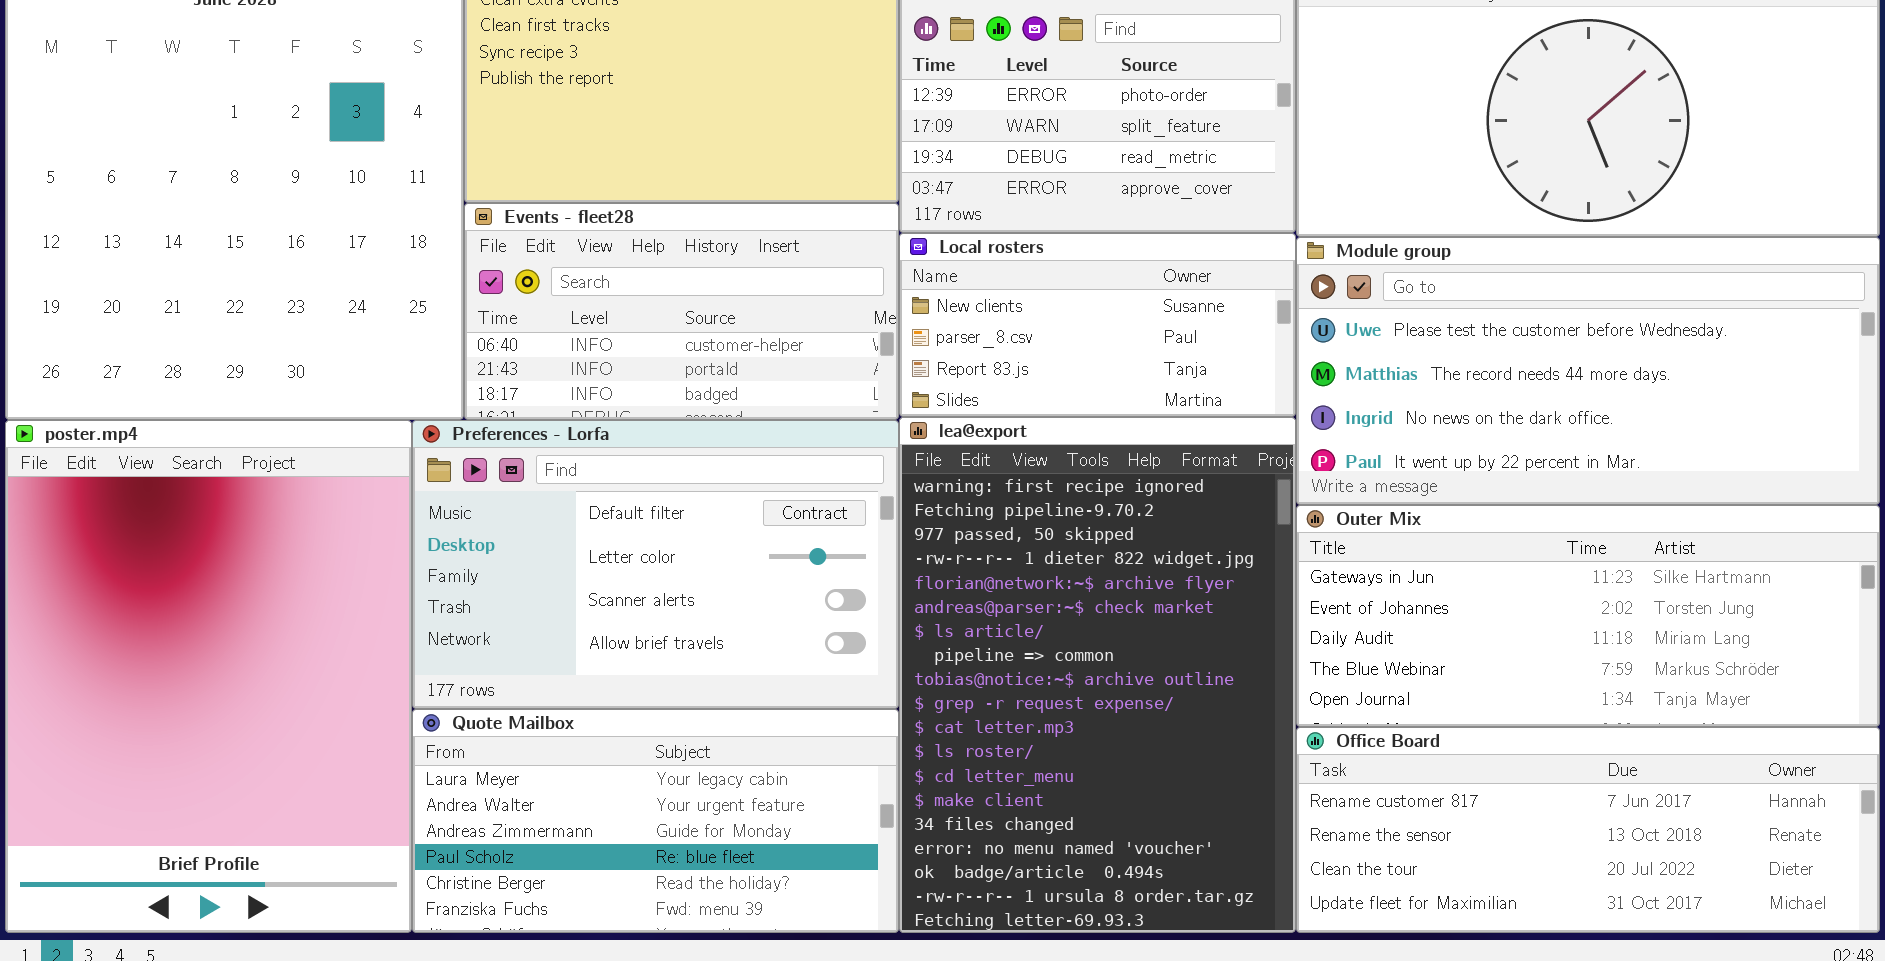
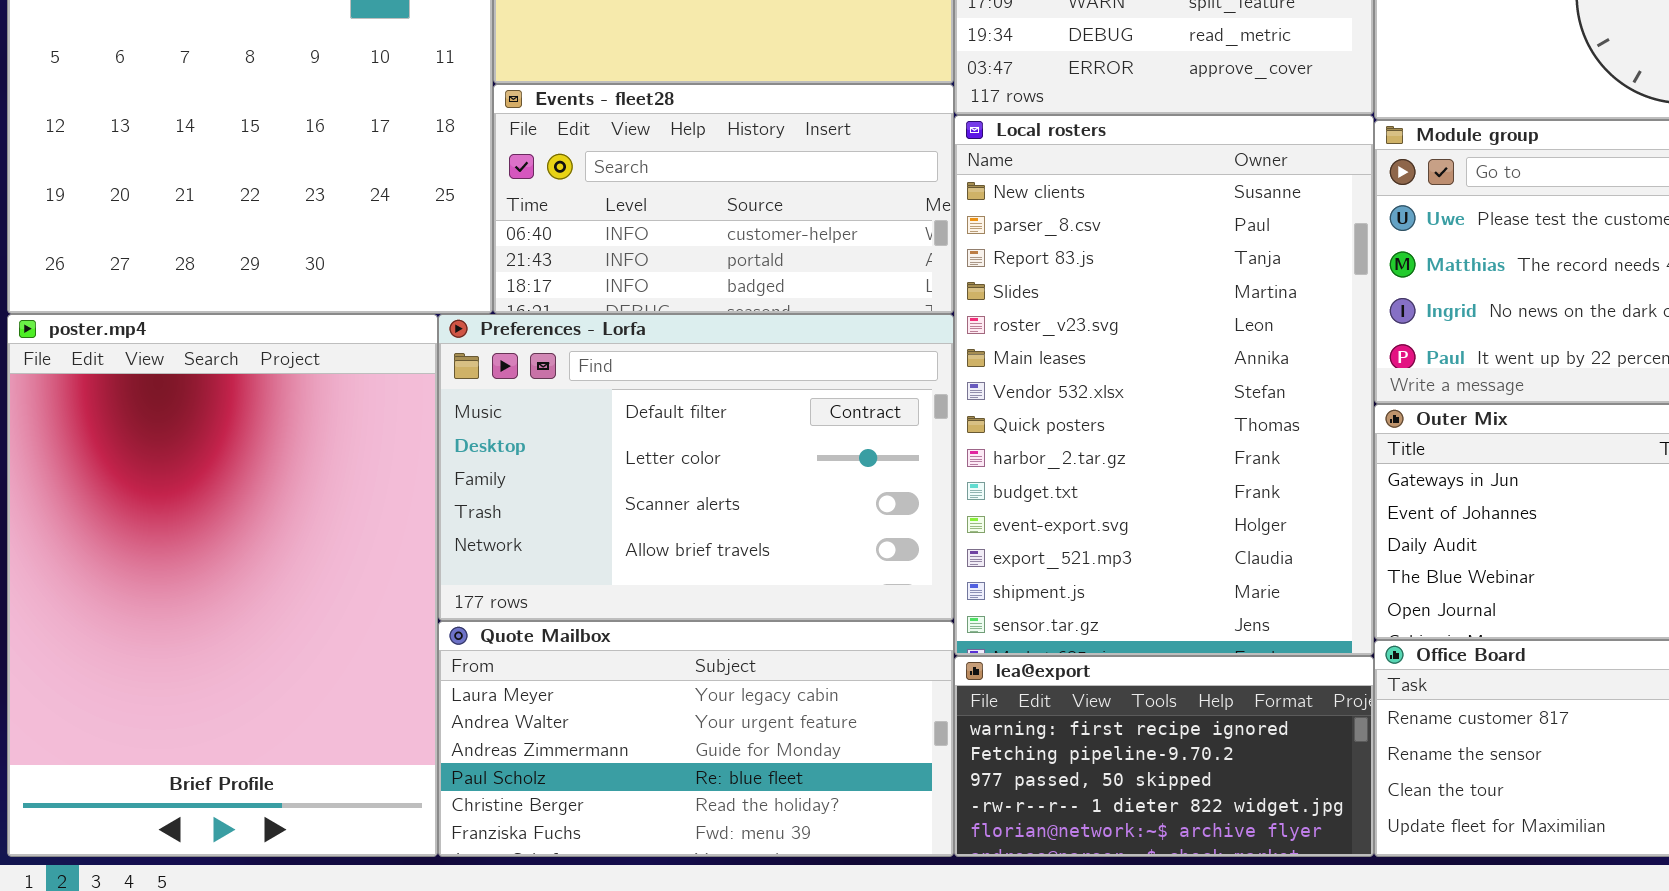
Local rosters: [899,233,1296,417] -> [954,115,1374,656], resized
lea@export: [899,417,1296,933] -> [954,656,1374,857], resized

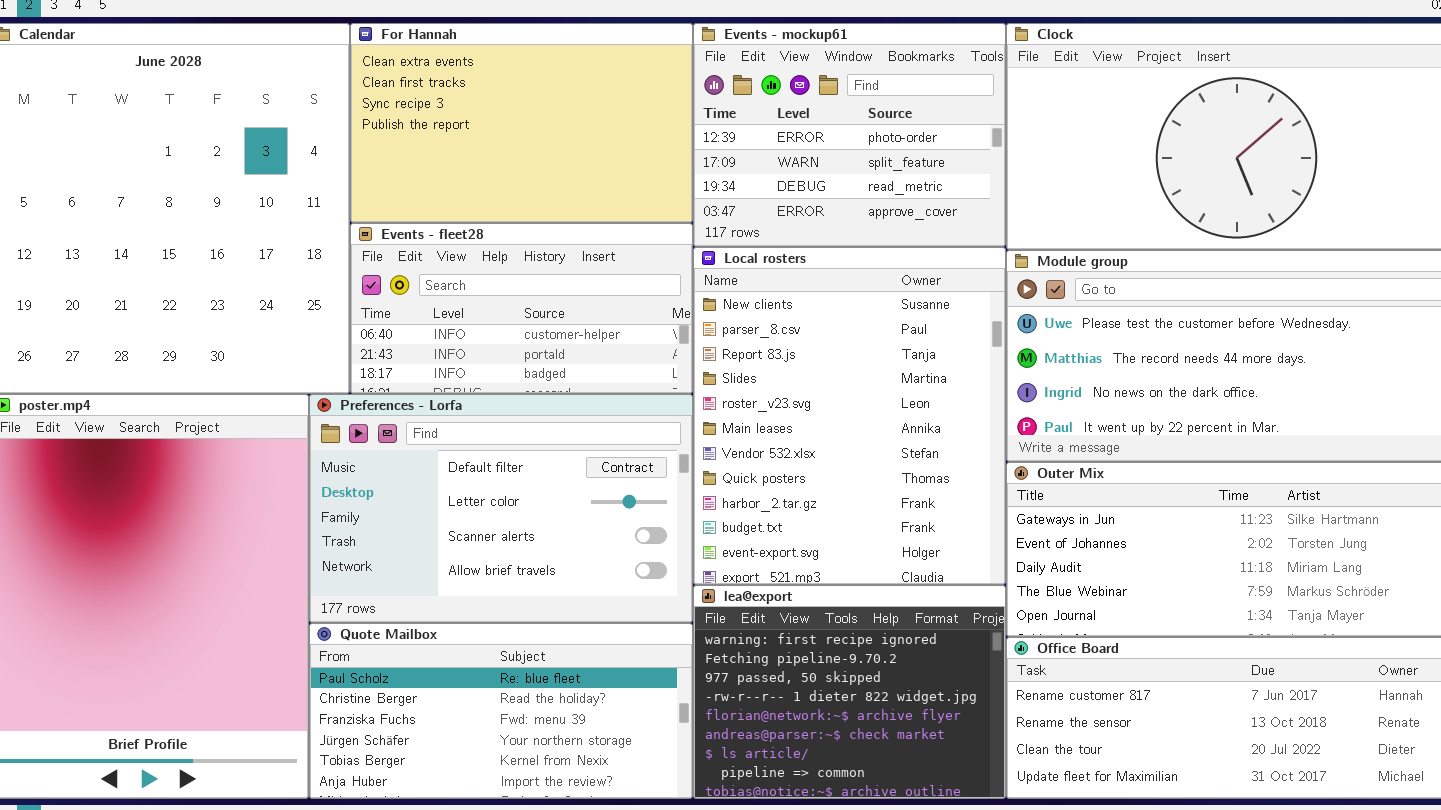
Local rosters: [954,115,1374,656] -> [693,247,1006,585], resized
Quote Mailbox: [438,621,954,857] -> [309,623,693,799], scrolled down 3 rows
lea@export: [954,656,1374,857] -> [693,585,1006,799], resized

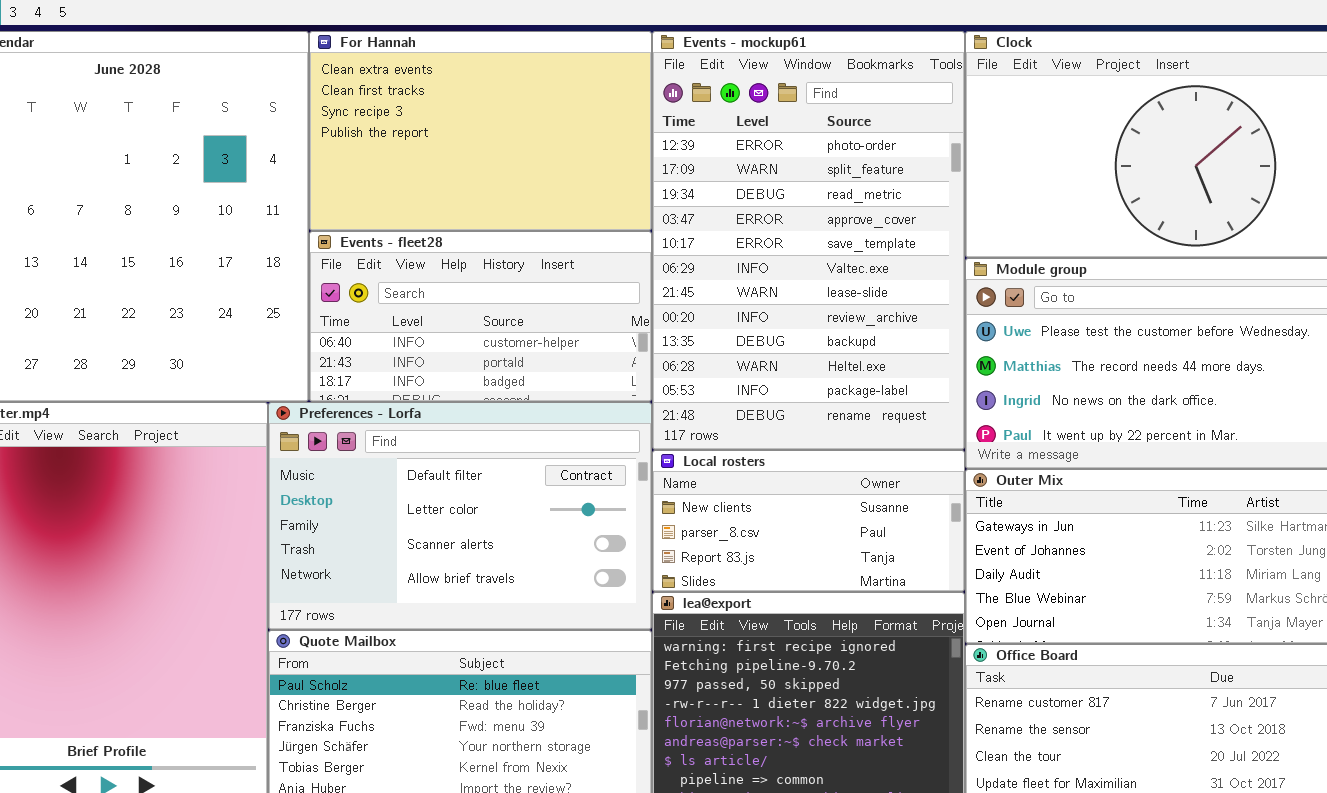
Events - mockup61: [693,23,1006,247] -> [652,31,965,450], resized
Local rosters: [693,247,1006,585] -> [652,450,965,592], resized

